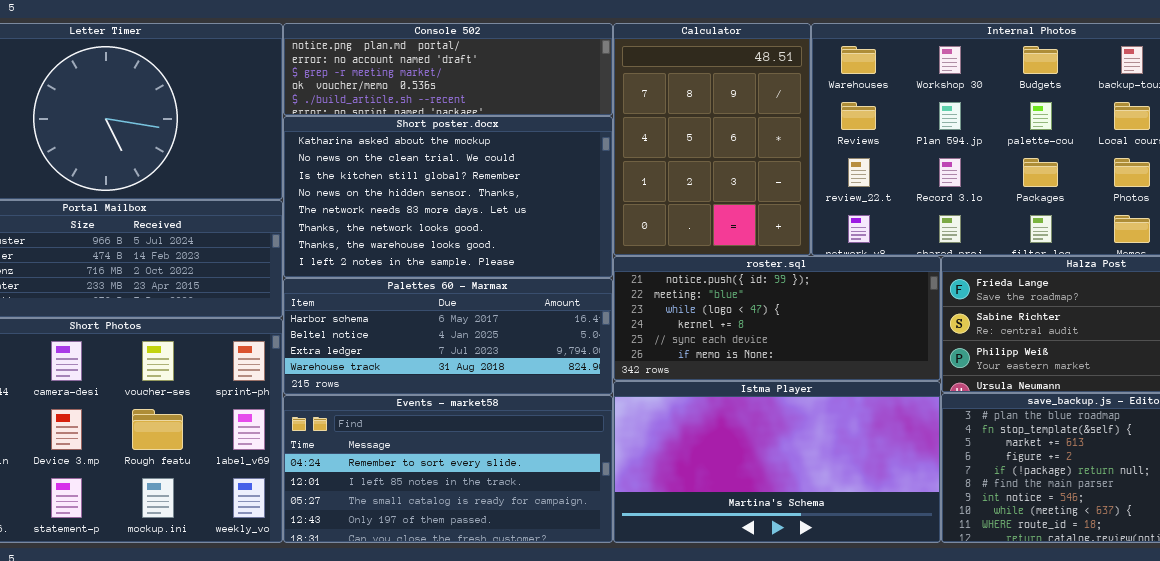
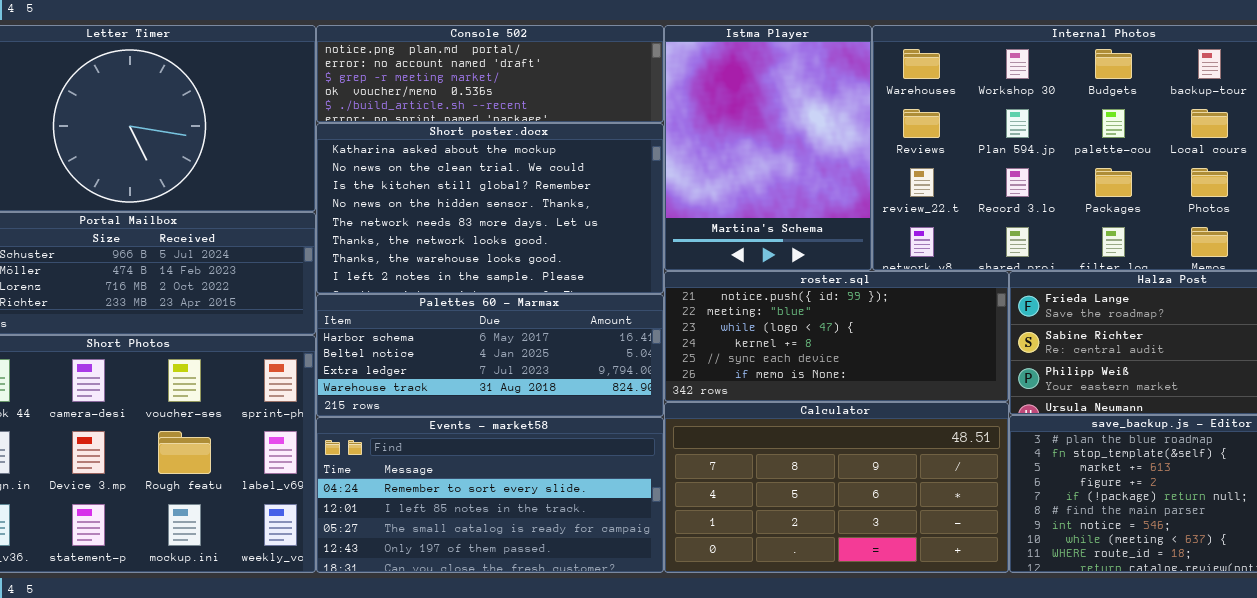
Calculator: [613,23,811,256] -> [664,402,1009,573], moved, resized
Istma Player: [613,381,941,543] -> [664,25,872,271], moved, resized

